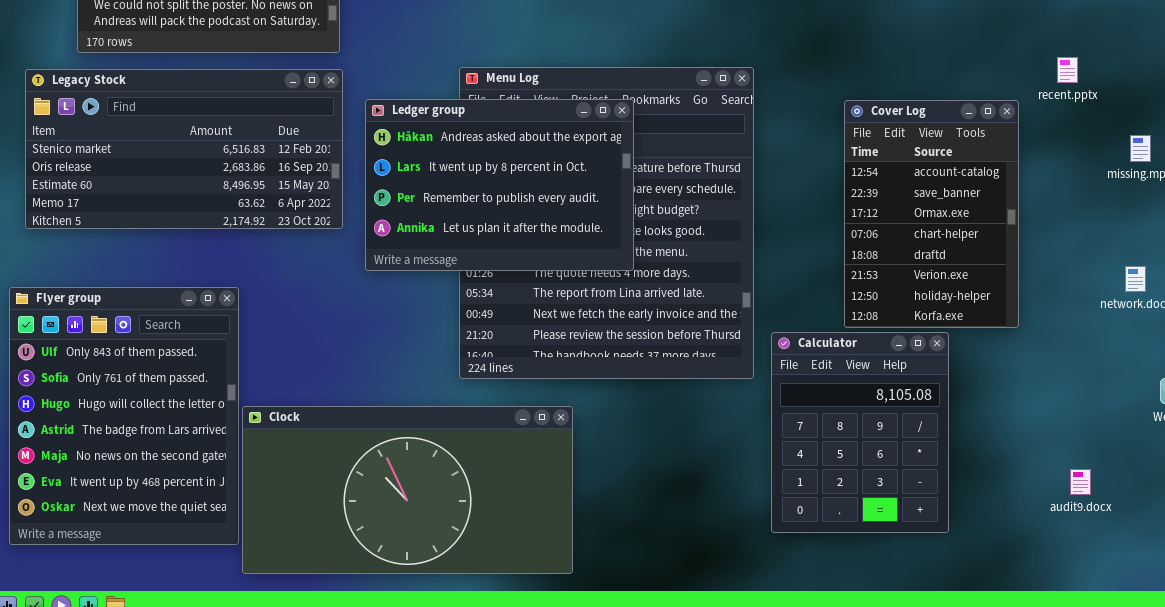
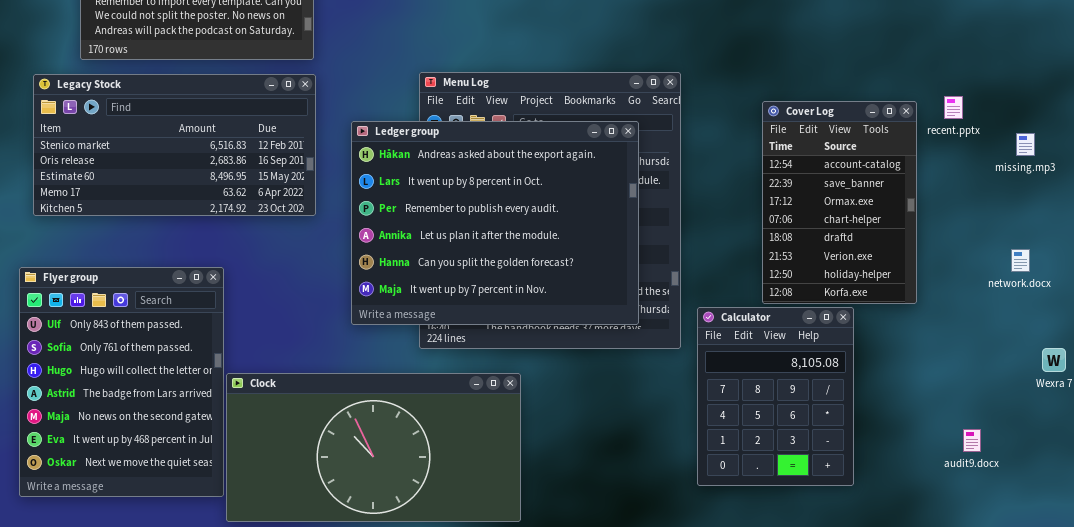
recent.pptx: [1057,57,1078,83] -> [944,96,963,119], moved
Ledger group: [365,99,634,271] -> [351,121,639,325], moved, resized

